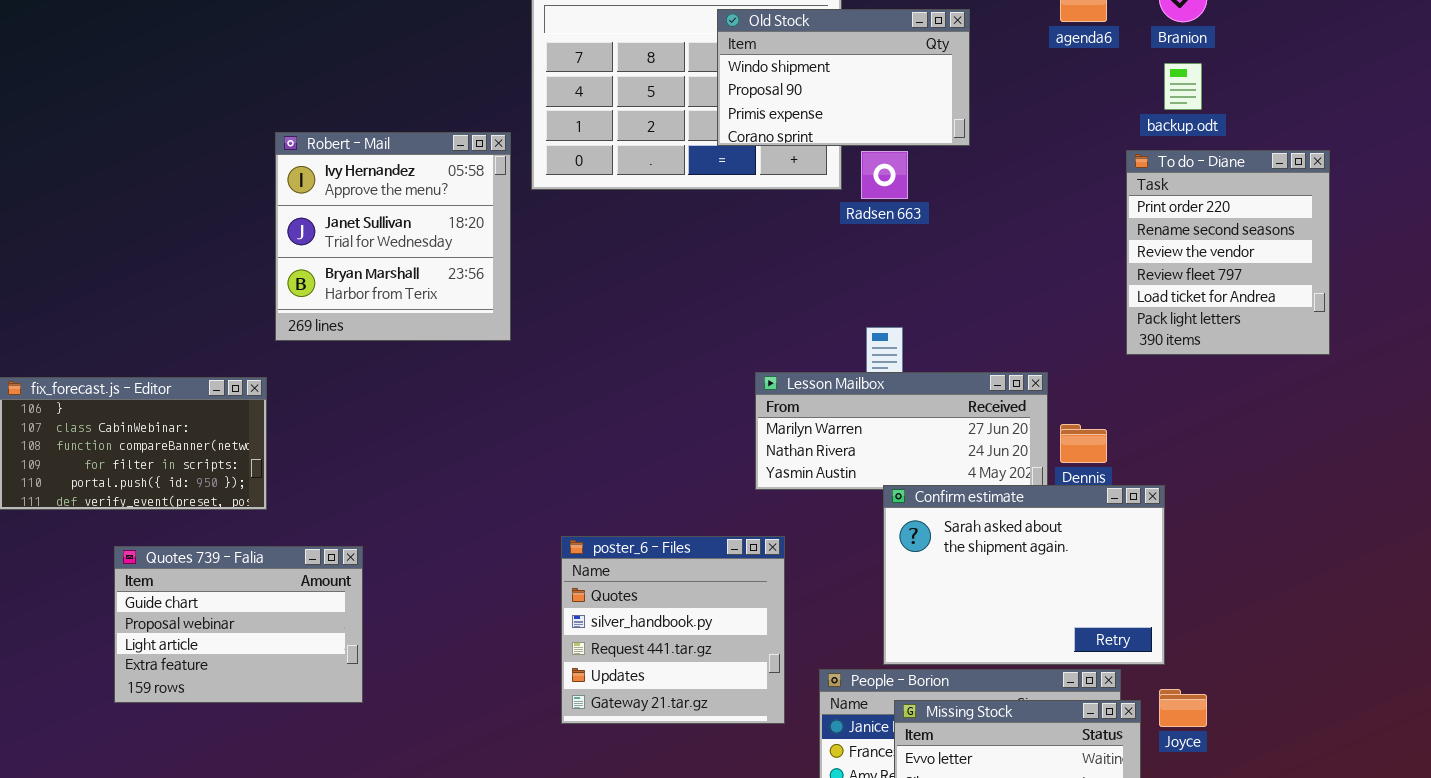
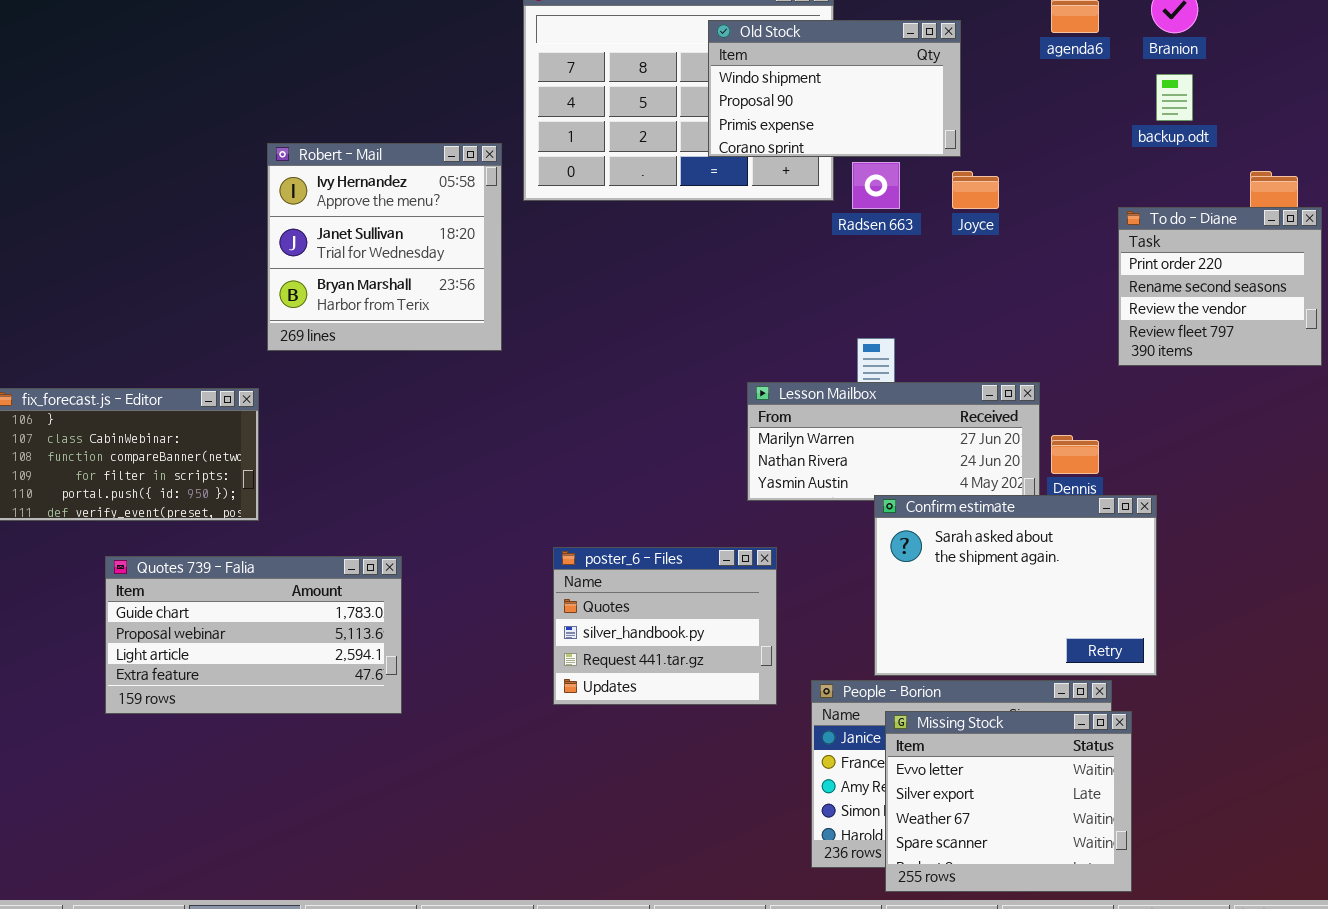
To do - Diane: [1126,150,1330,355] -> [1118,207,1322,366], resized
poster_6 - Files: [561,536,785,724] -> [553,547,777,705], resized
Quotes 739 - Falia: [114,546,363,703] -> [105,556,402,714], resized
Joyce: [1159,689,1207,727] -> [952,171,999,209], moved

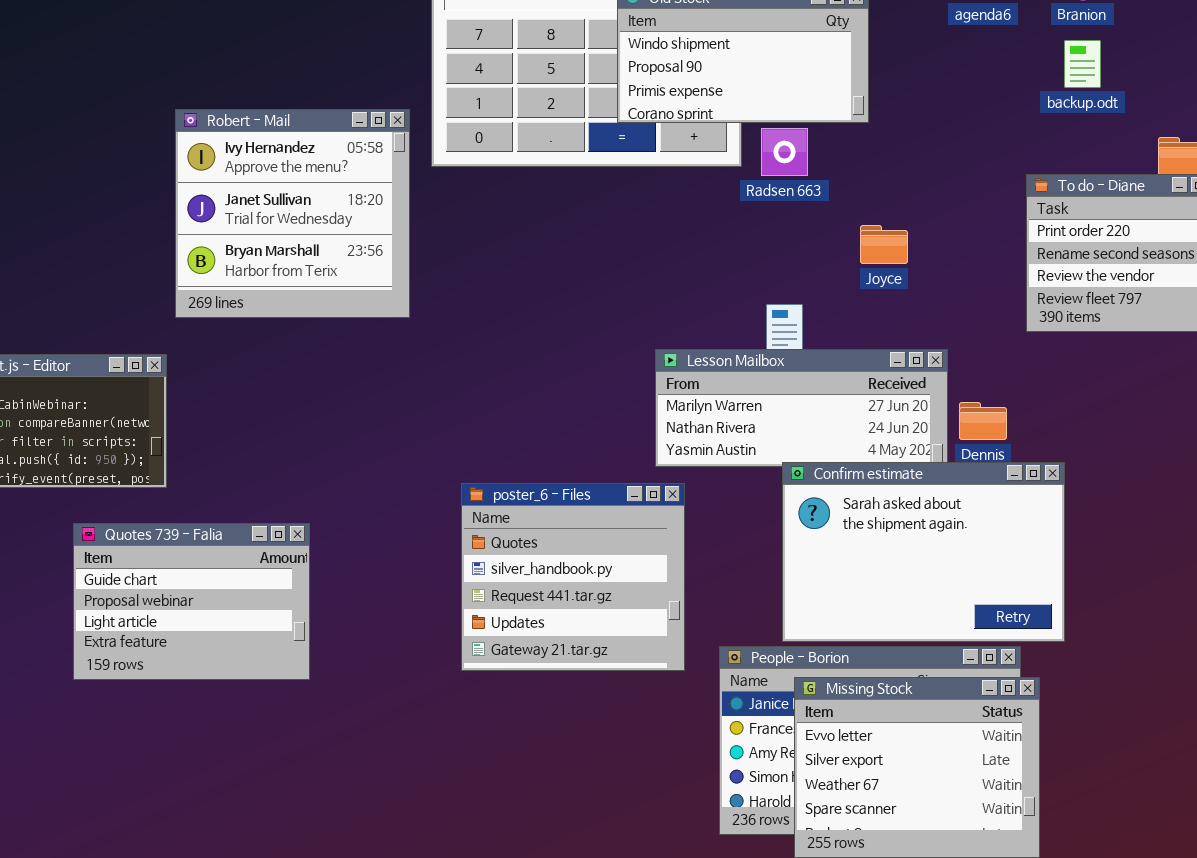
Joyce: [952,171,999,209] -> [860,225,908,264], moved
poster_6 - Files: [553,547,777,705] -> [461,483,685,671], resized
Quotes 739 - Falia: [105,556,402,714] -> [73,523,310,680], resized

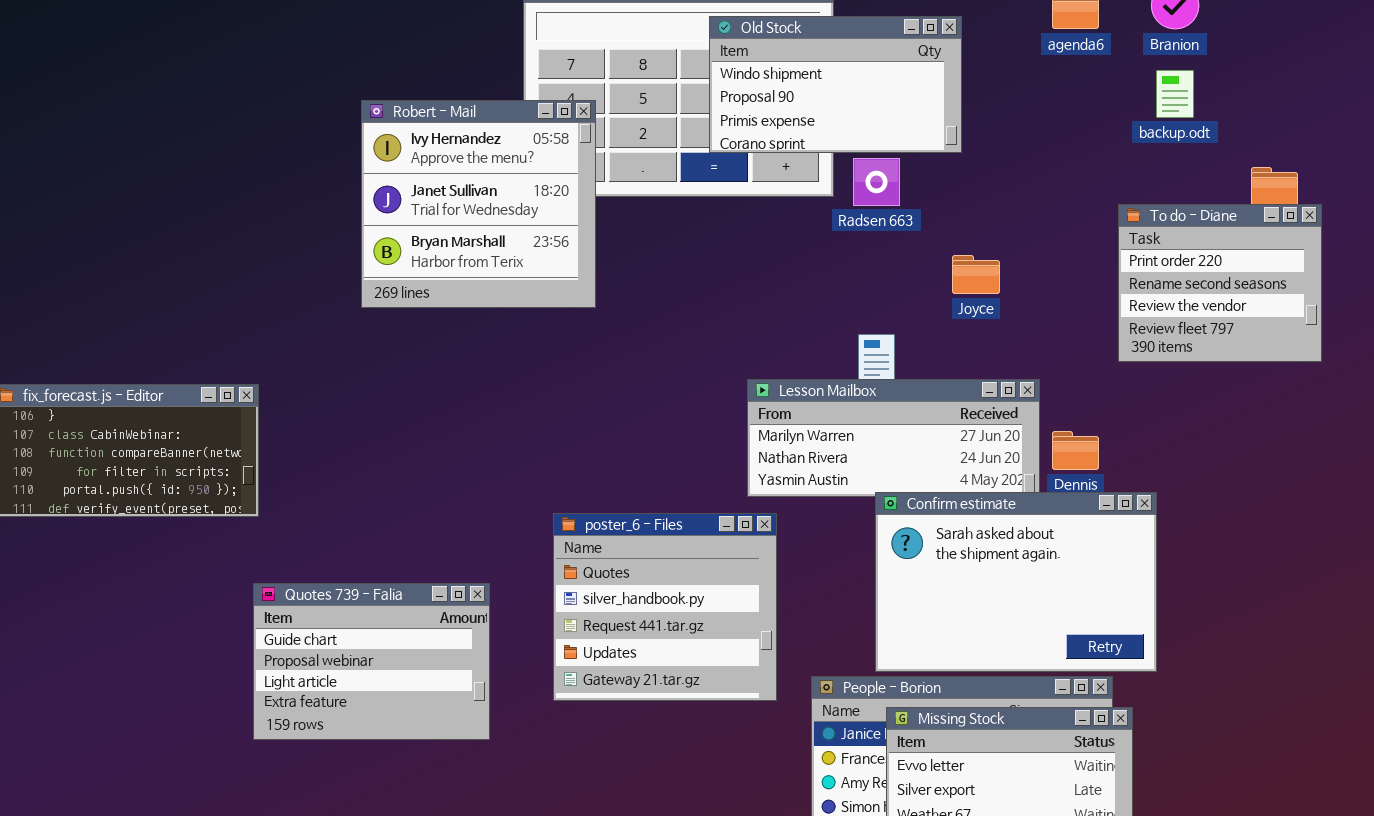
Robert - Mail: [175,109,410,318] -> [361,100,596,308], moved
Quotes 739 - Falia: [73,523,310,680] -> [253,583,490,740], moved

